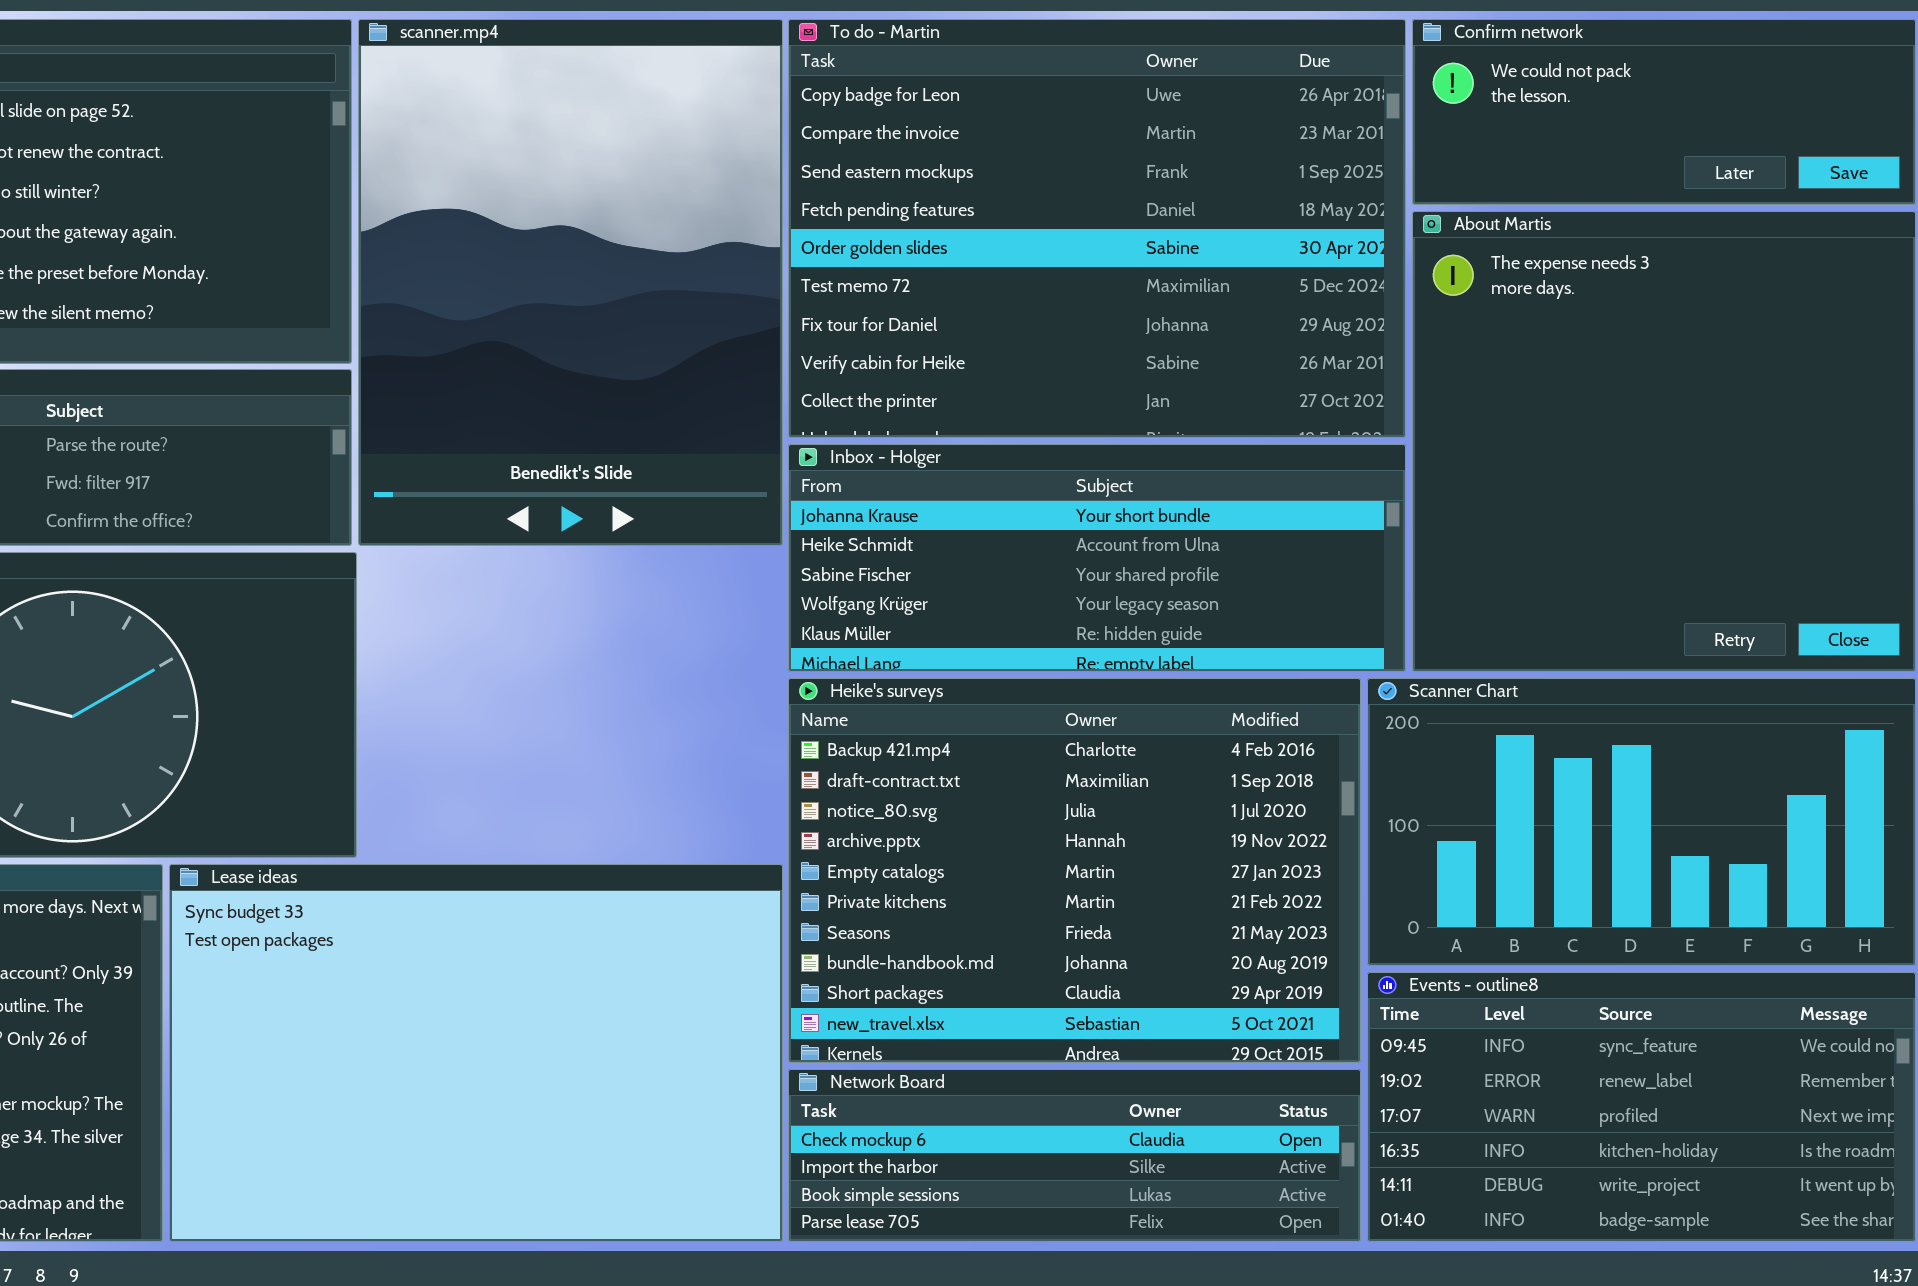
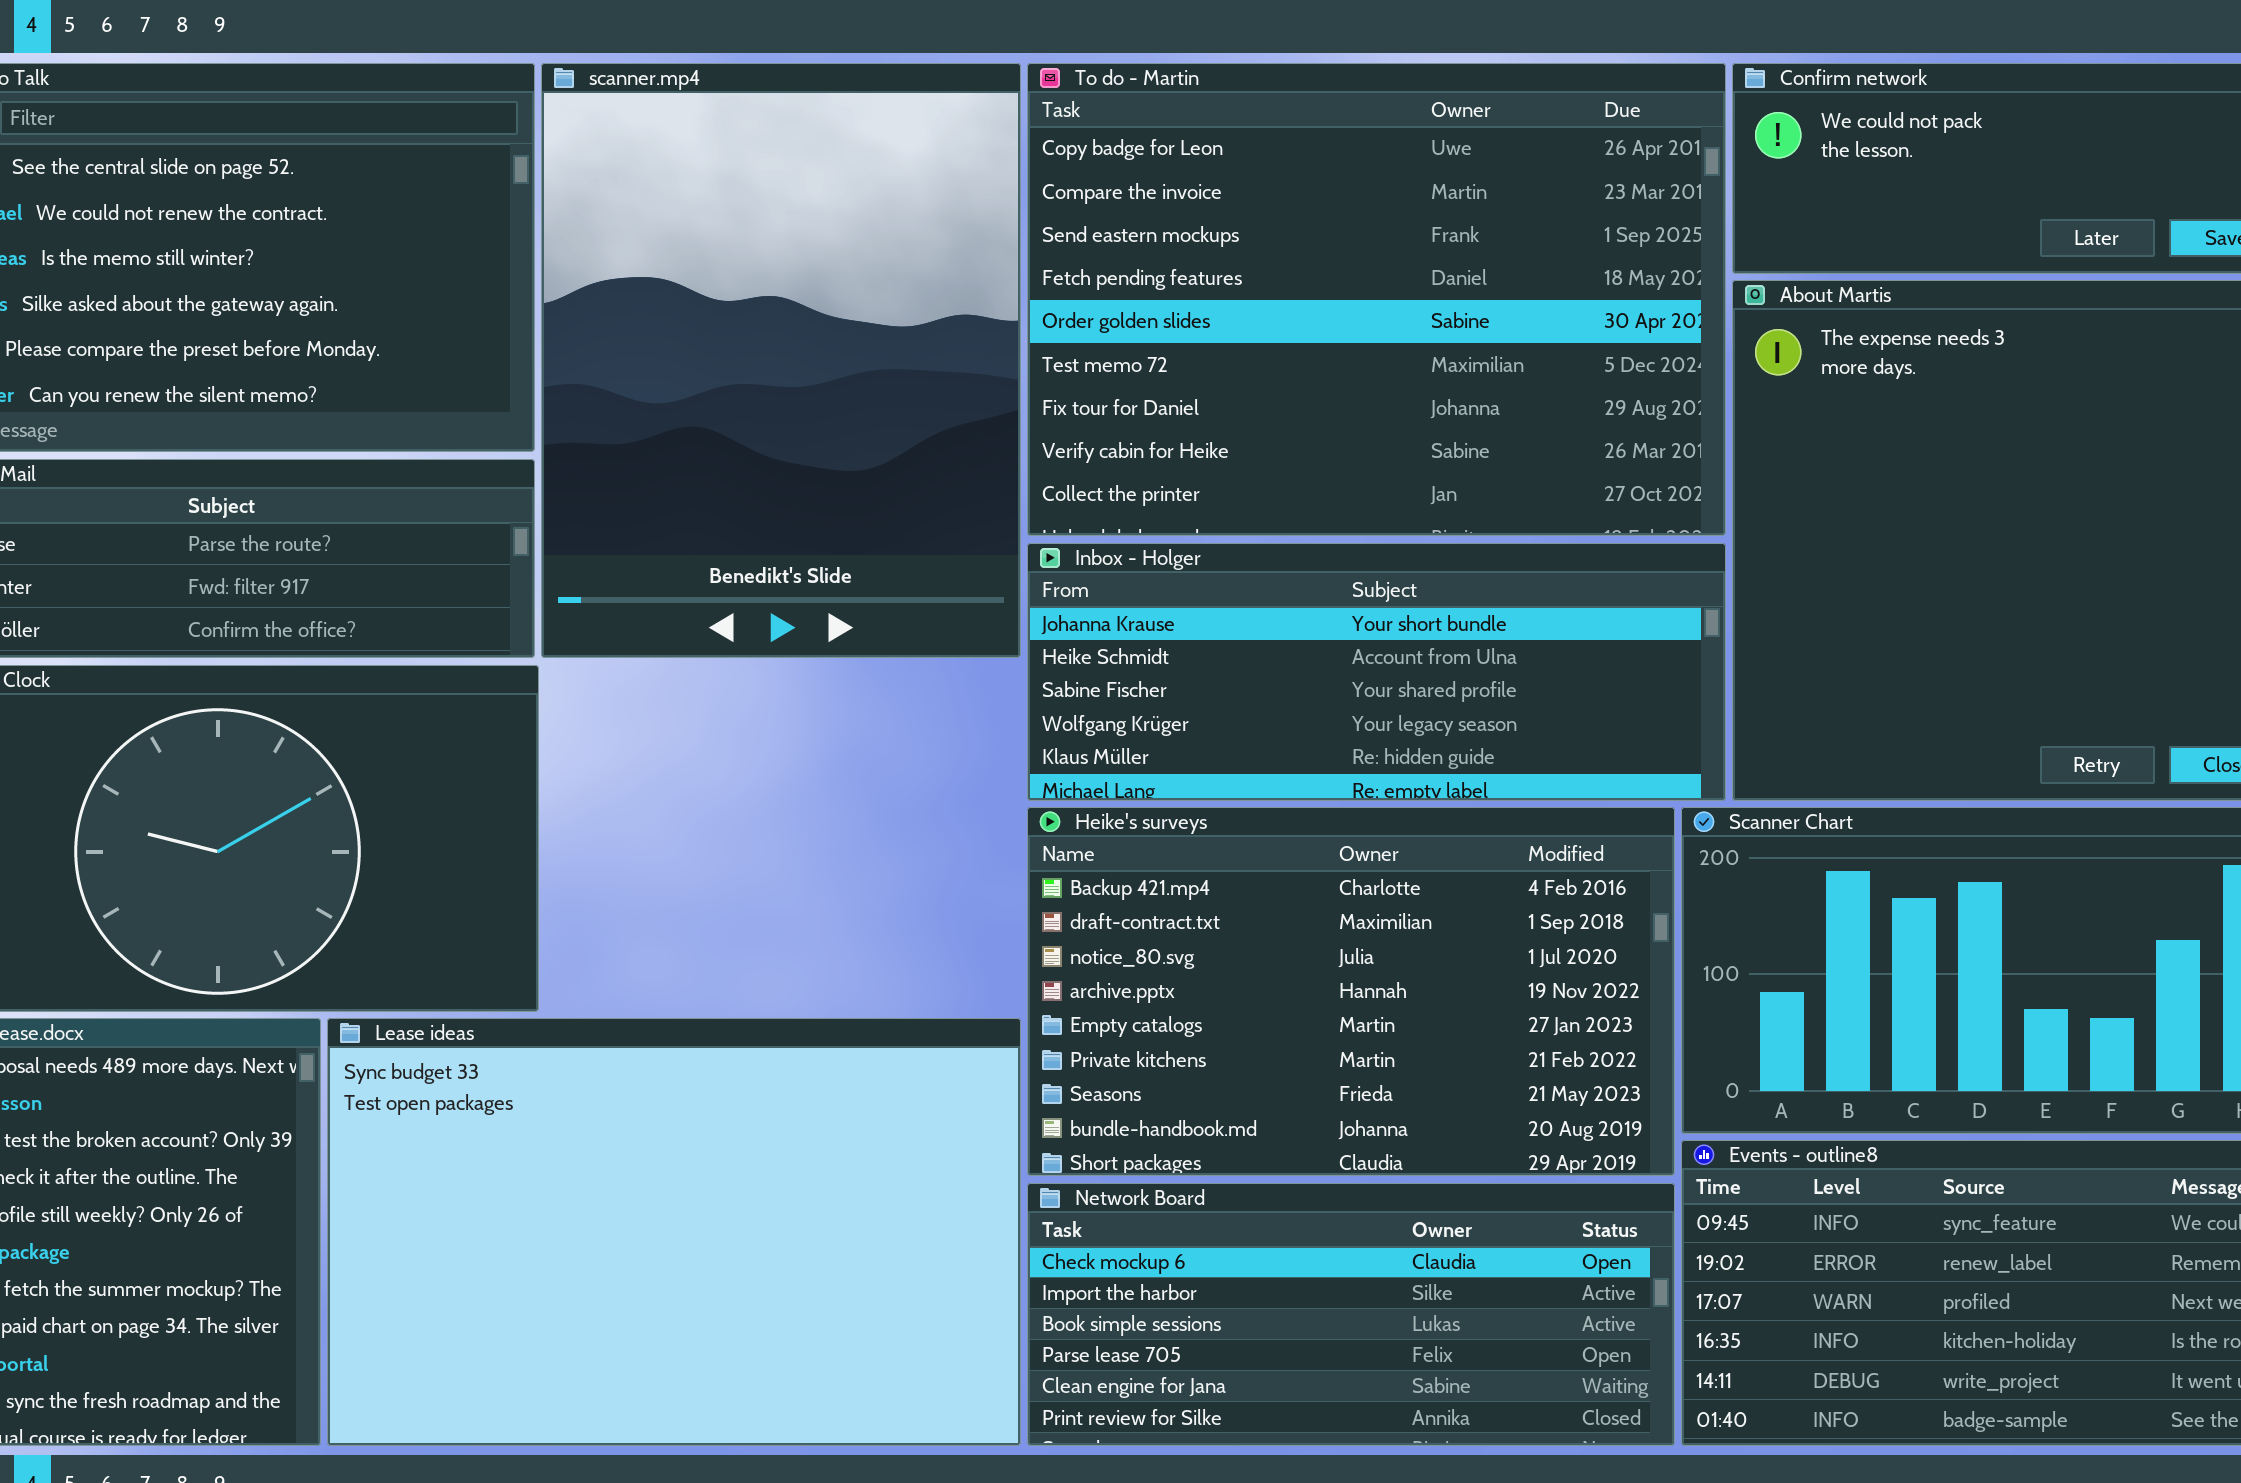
Heike's surveys: [788,678,1361,1063] -> [1027,807,1675,1176], resized
Network Board: [788,1069,1361,1242] -> [1027,1183,1675,1446], resized

